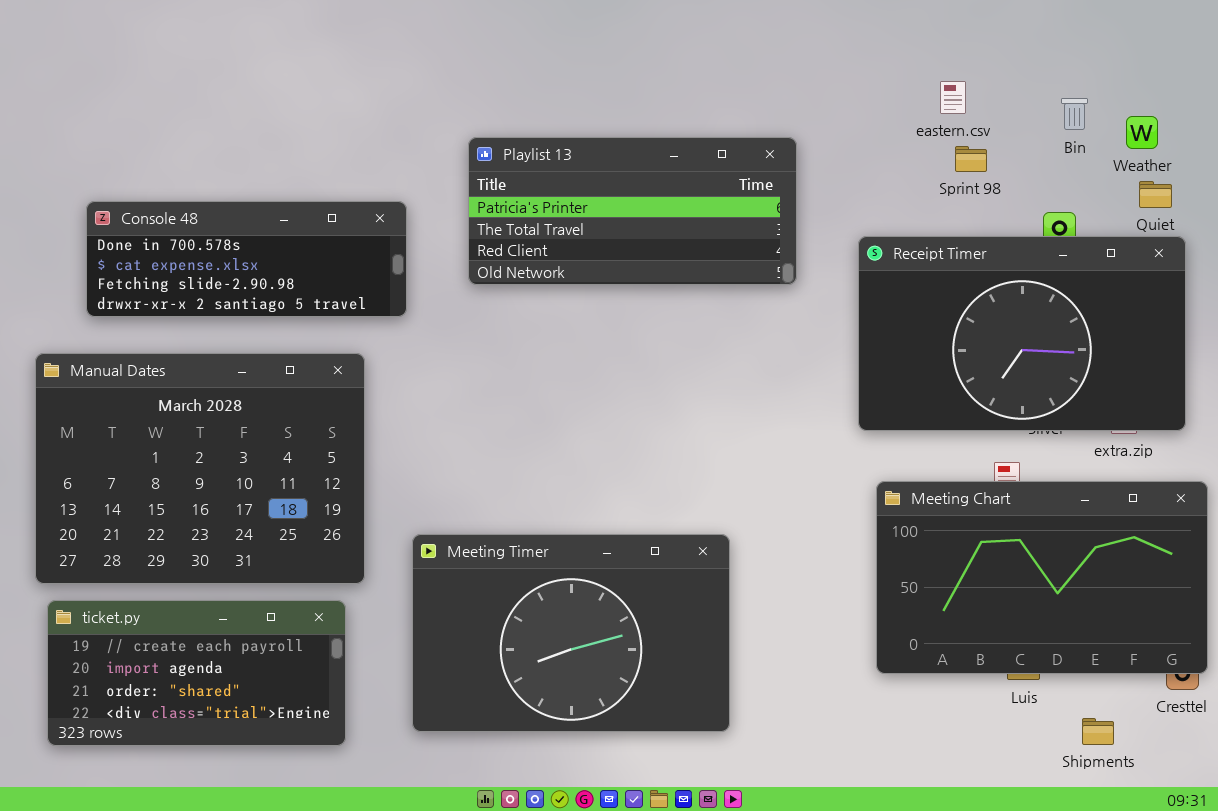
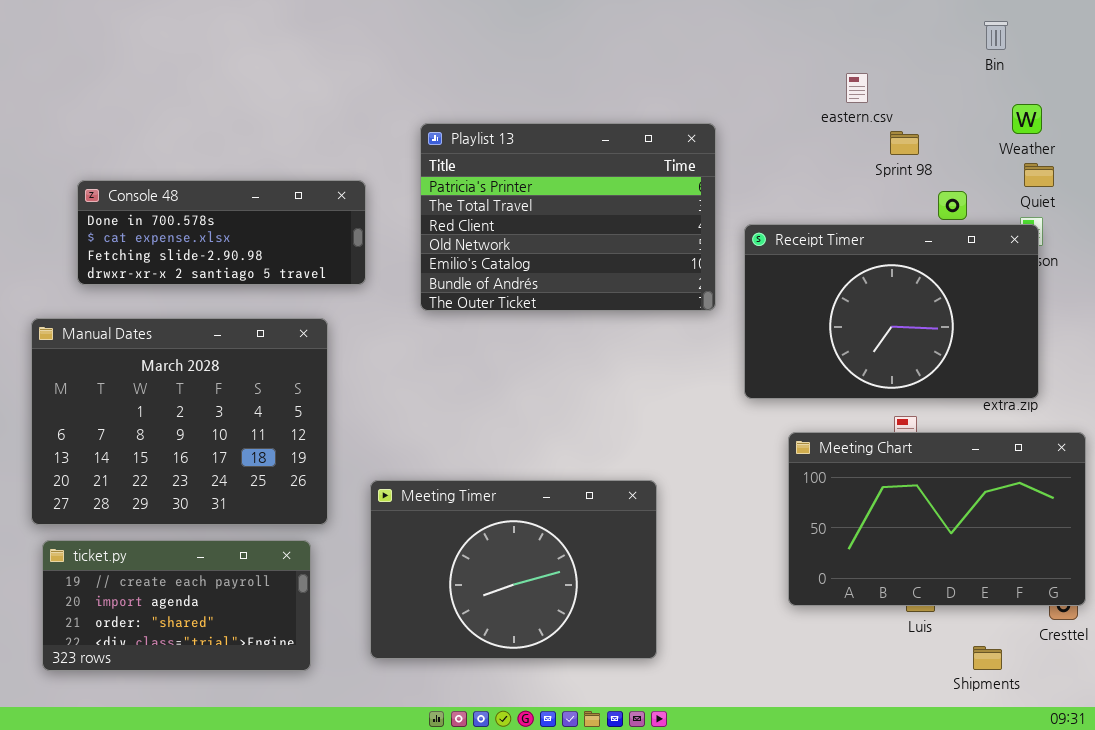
Bin: [1061,98,1088,130] -> [984,21,1008,50], moved
Playlist 13: [468,137,797,285] -> [420,123,716,311], resized
Sprint 98: [955,146,987,172] -> [890,131,919,155], moved
Receipt Timer: [858,236,1186,431] -> [744,224,1039,399], moved

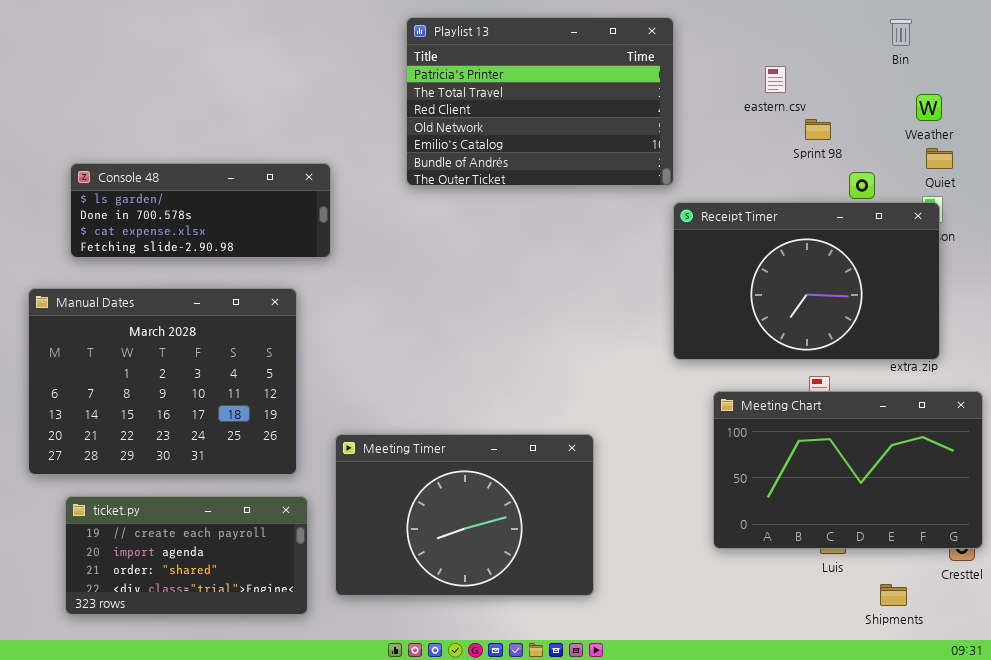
Playlist 13: [420,123,716,311] -> [406,17,674,186], moved
Console 48: [77,180,366,285] -> [70,163,331,258], scrolled up 1 row
ticket.py: [42,540,311,671] -> [65,496,308,615], moved

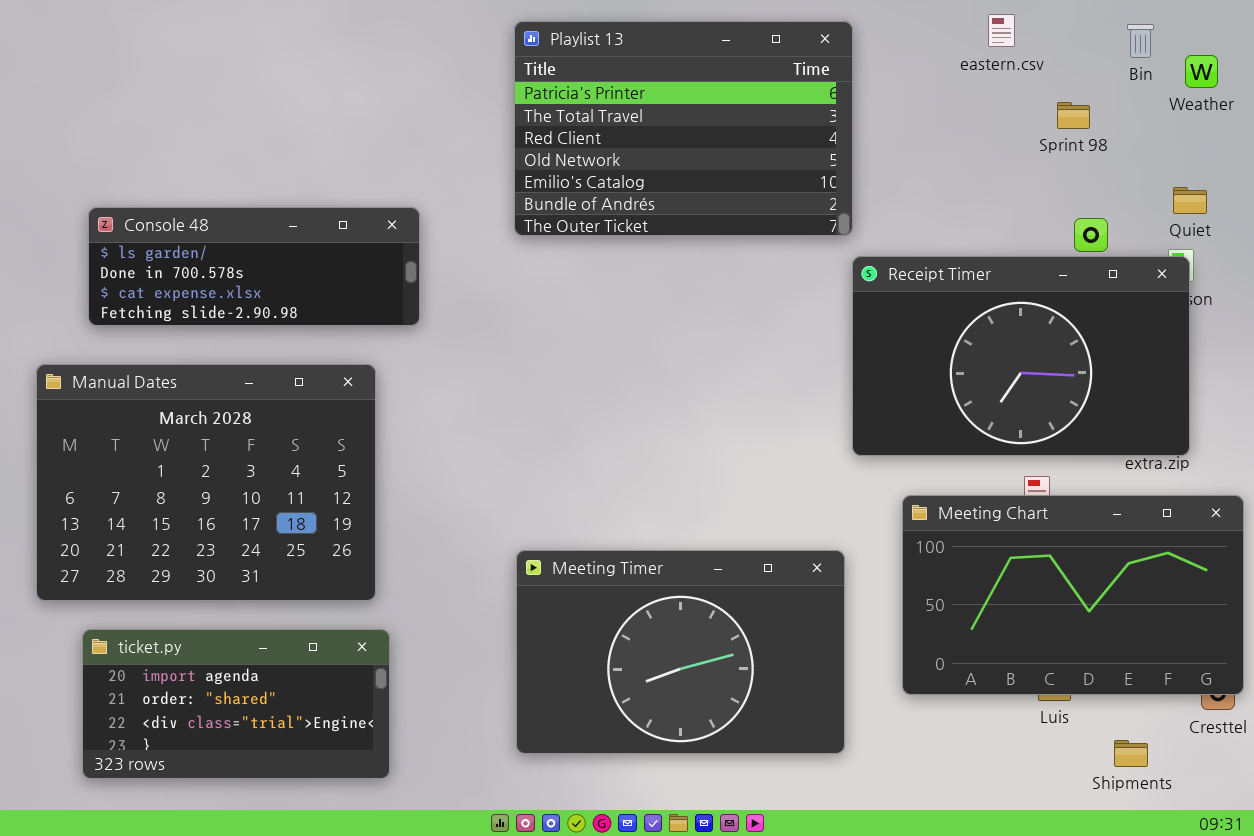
eastern.csv: [765,66,786,93] -> [988,14,1015,47], moved
Weather: [916,94,942,121] -> [1185,55,1218,88], moved
Sprint 98: [805,119,831,140] -> [1057,102,1090,129], moved
Meeting Timer: [335,434,594,596] -> [516,550,845,754], moved
ticket.py: [65,496,308,615] -> [82,629,390,779], scrolled down 1 row

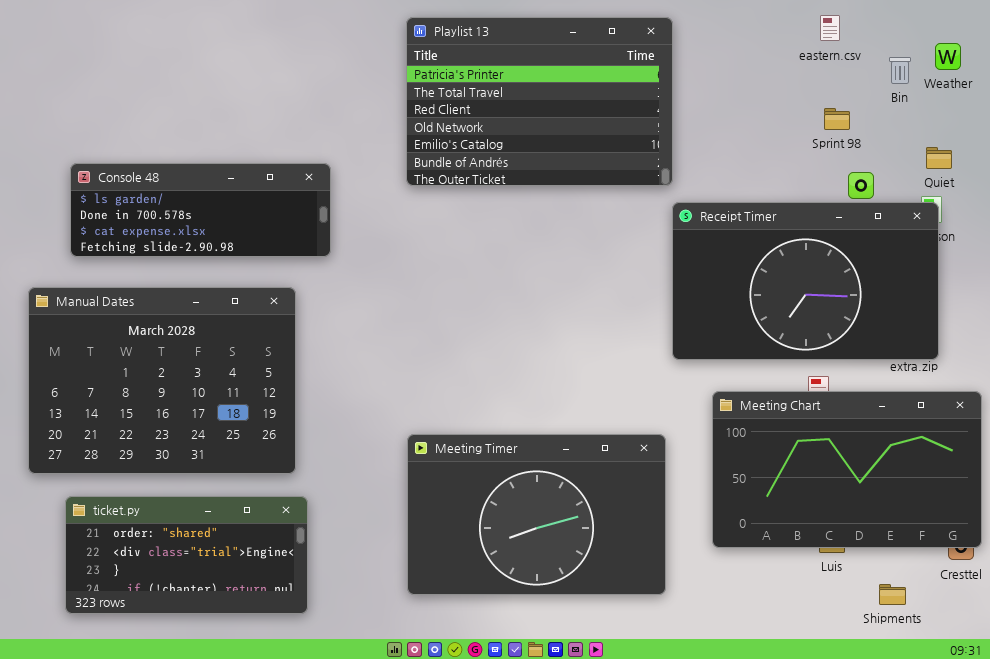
eastern.csv: [988,14,1015,47] -> [820,15,840,41], moved
Bin: [1127,24,1154,58] -> [889,57,911,84], moved
Sprint 98: [1057,102,1090,129] -> [824,108,850,130], moved
ticket.py: [82,629,390,779] -> [65,496,308,614], scrolled down 1 row

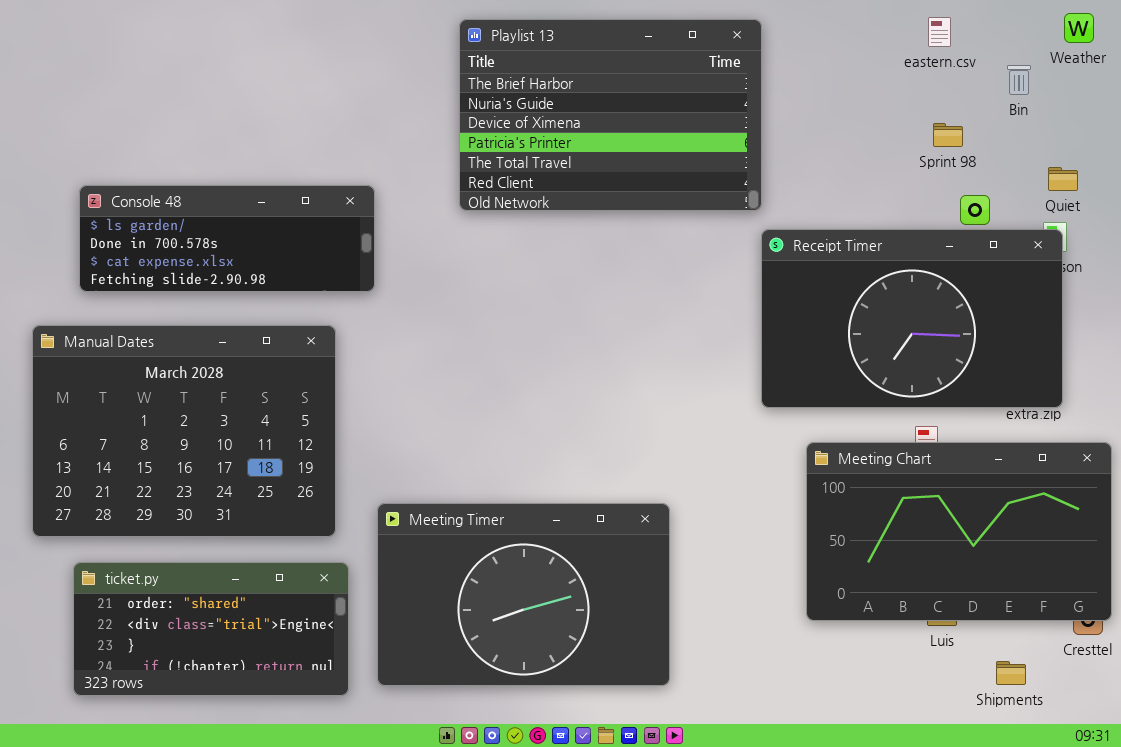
Playlist 13: [406,17,673,186] -> [459,19,762,211], scrolled up 3 rows
Weather: [935,43,961,70] -> [1064,13,1094,43], moved
Meeting Timer: [407,434,666,595] -> [377,503,670,686], moved

